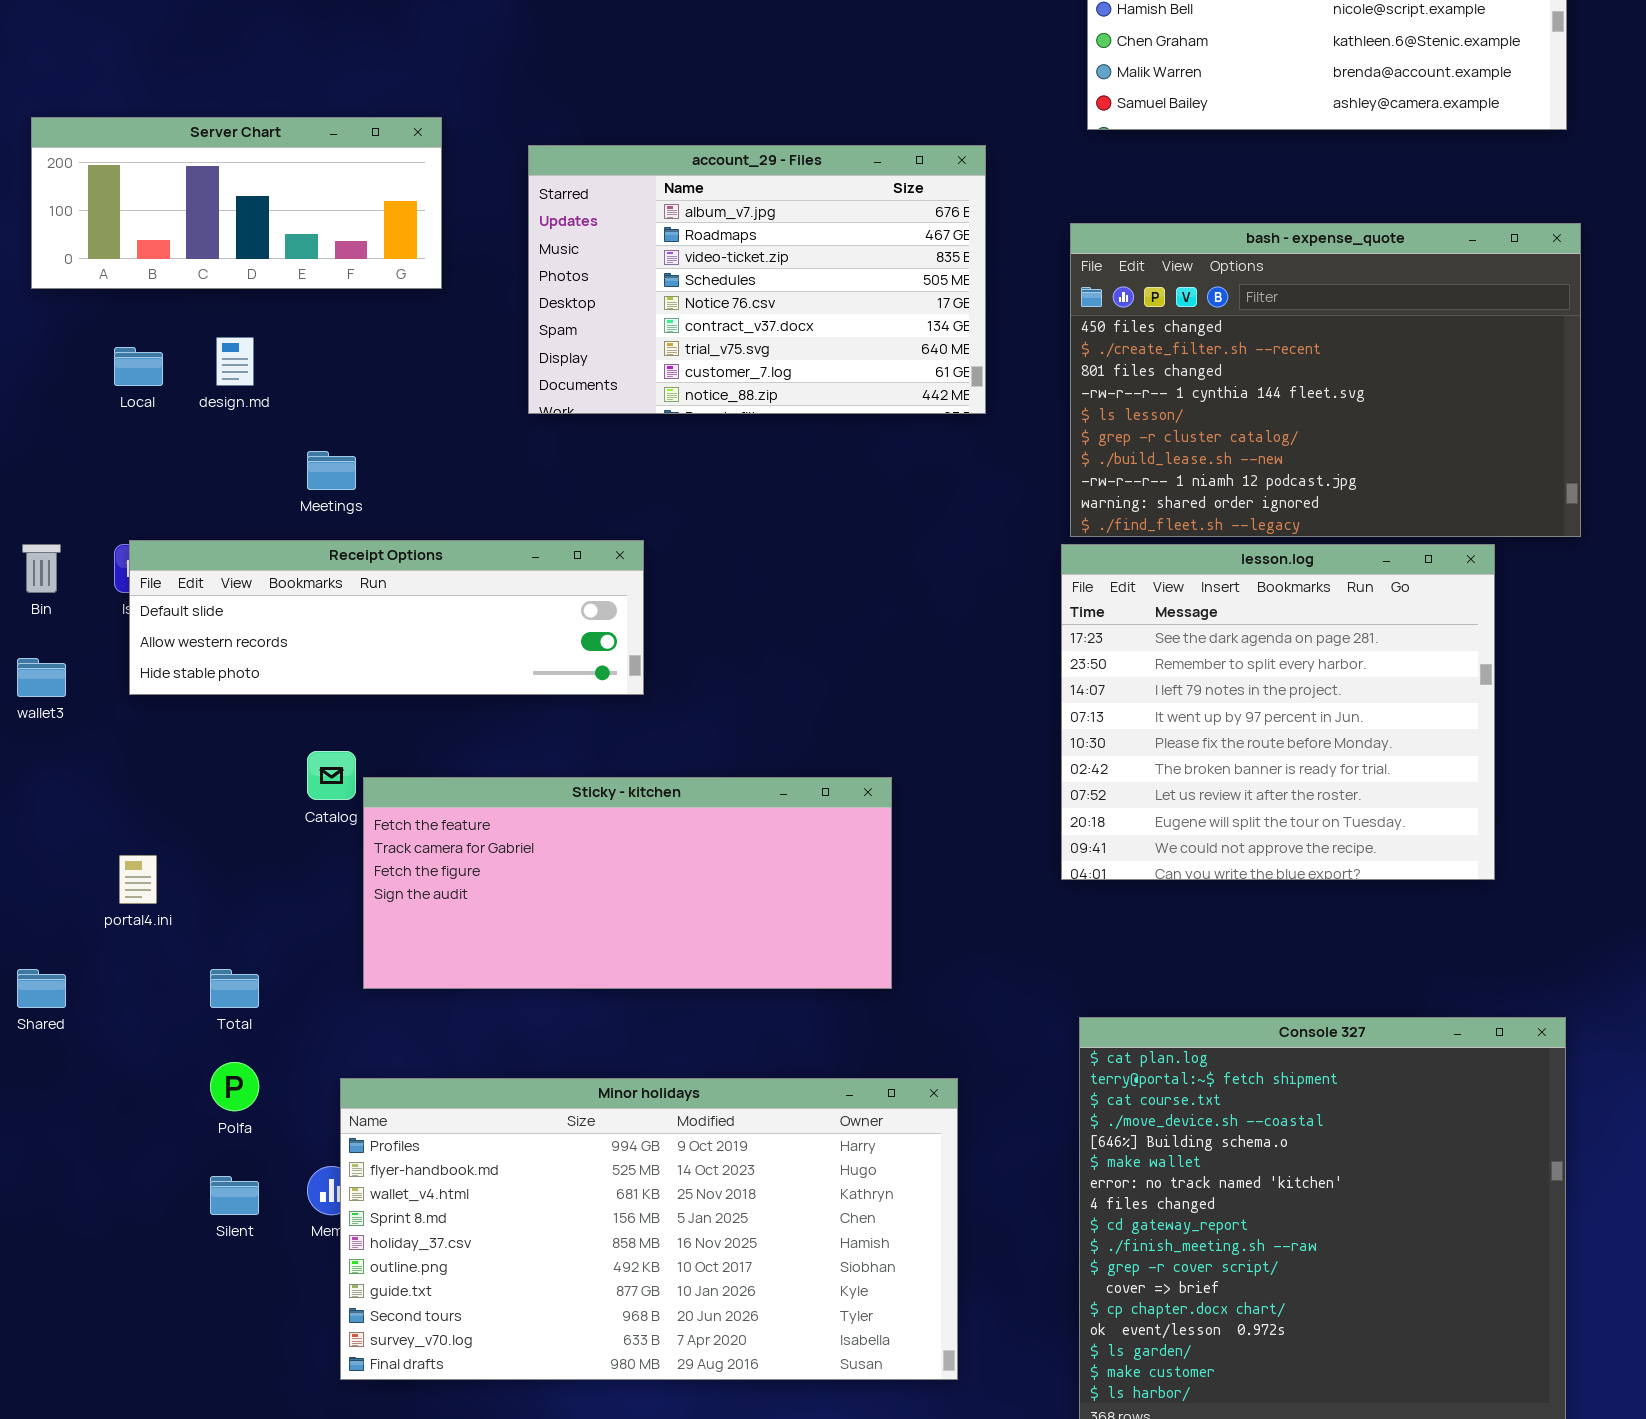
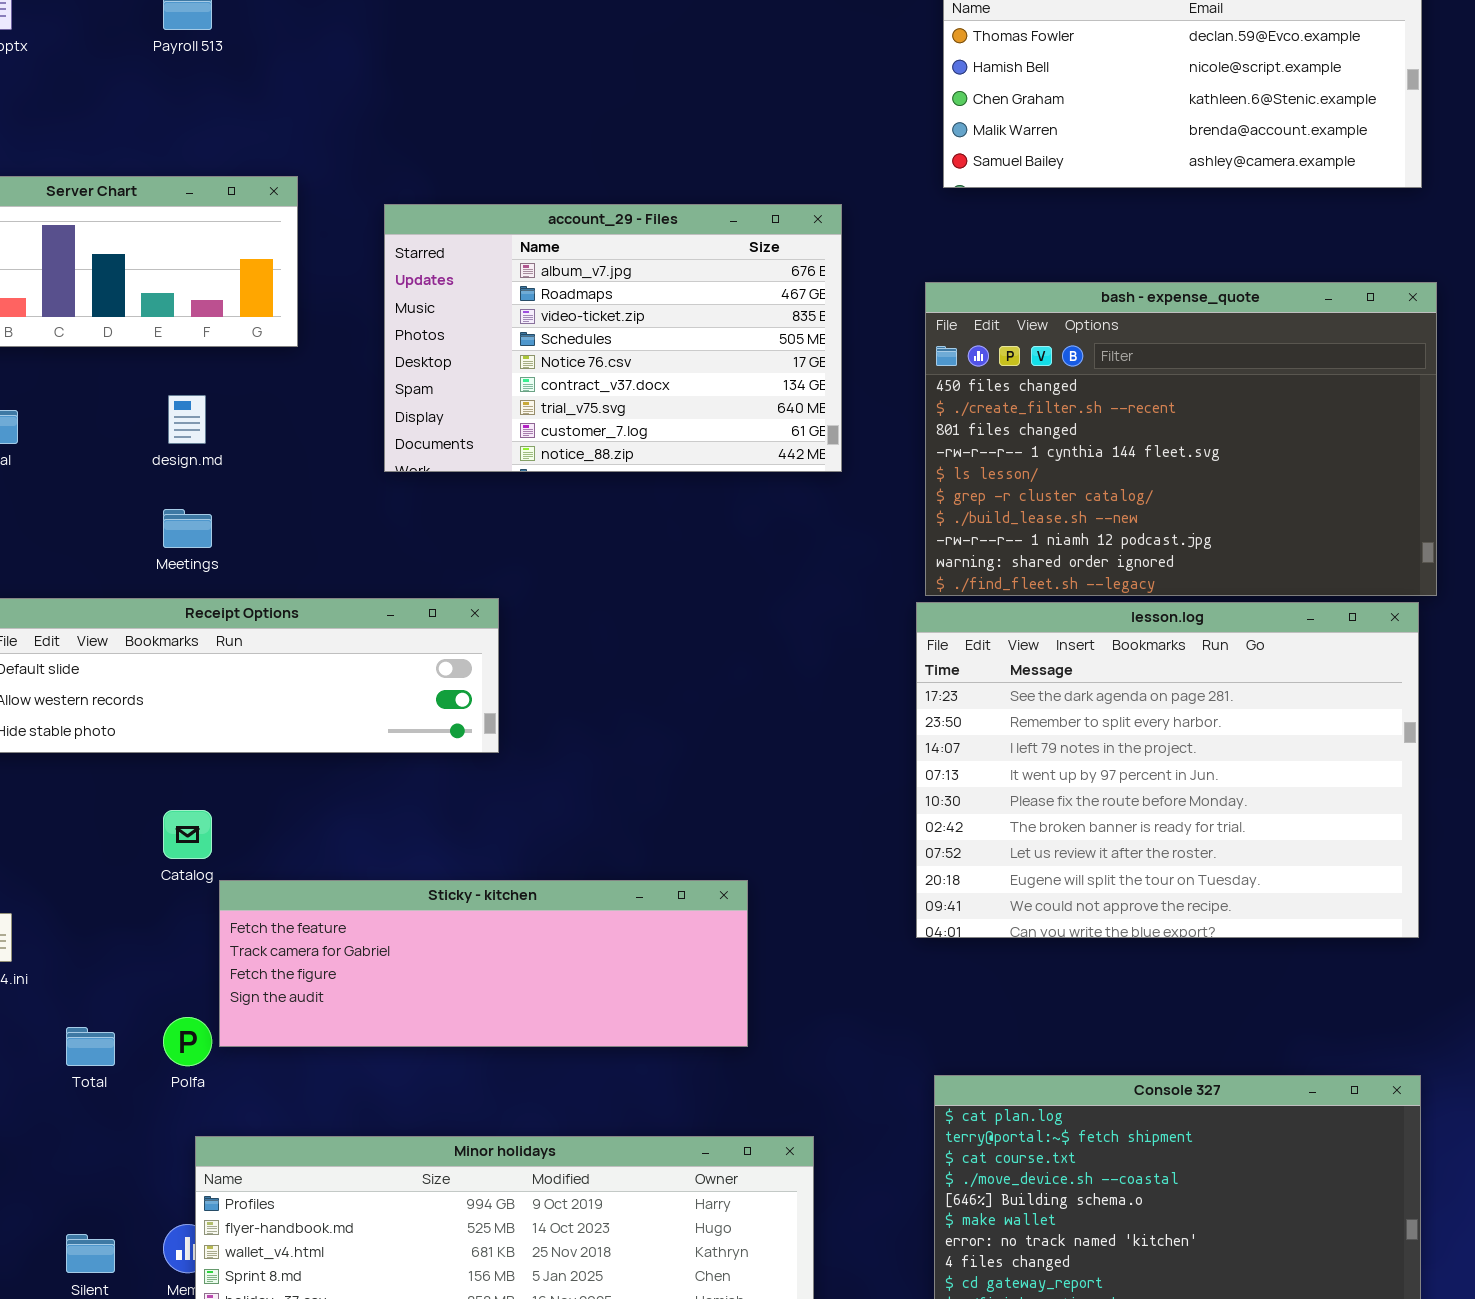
design.md: [216,337,254,386] -> [168,395,206,444], moved
lesson.log: [1061,544,1495,880] -> [916,602,1419,938], resized
Sticky - kitchen: [363,777,892,989] -> [219,880,748,1047], resized
Polfa: [210,1062,259,1111] -> [163,1017,212,1066], moved

